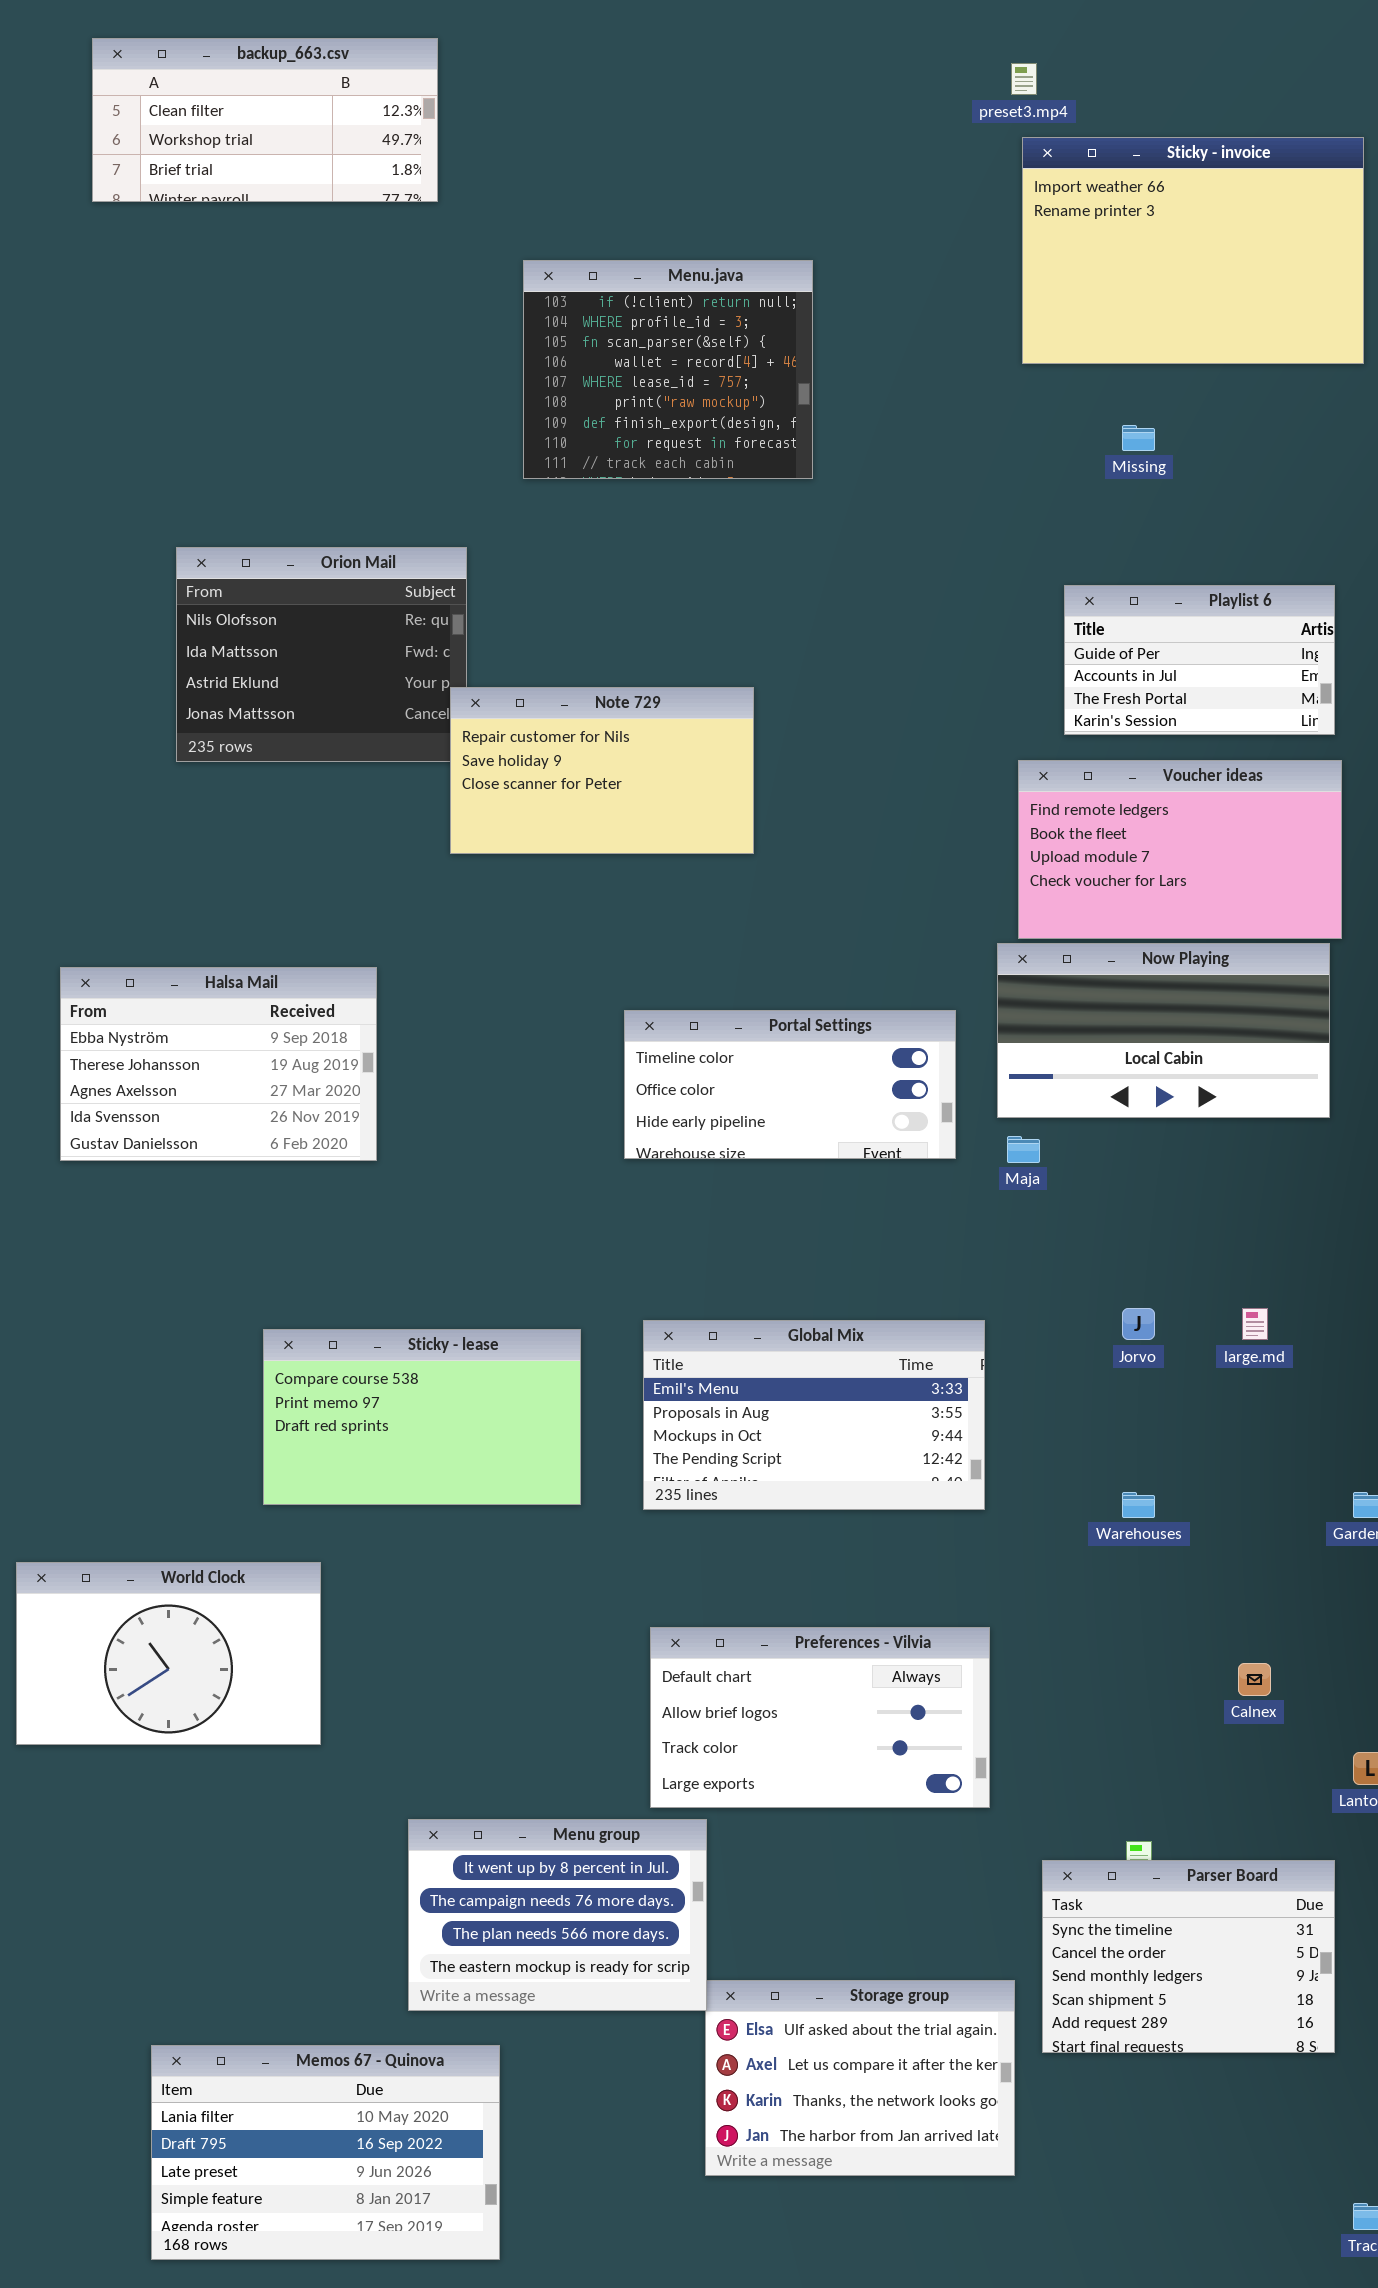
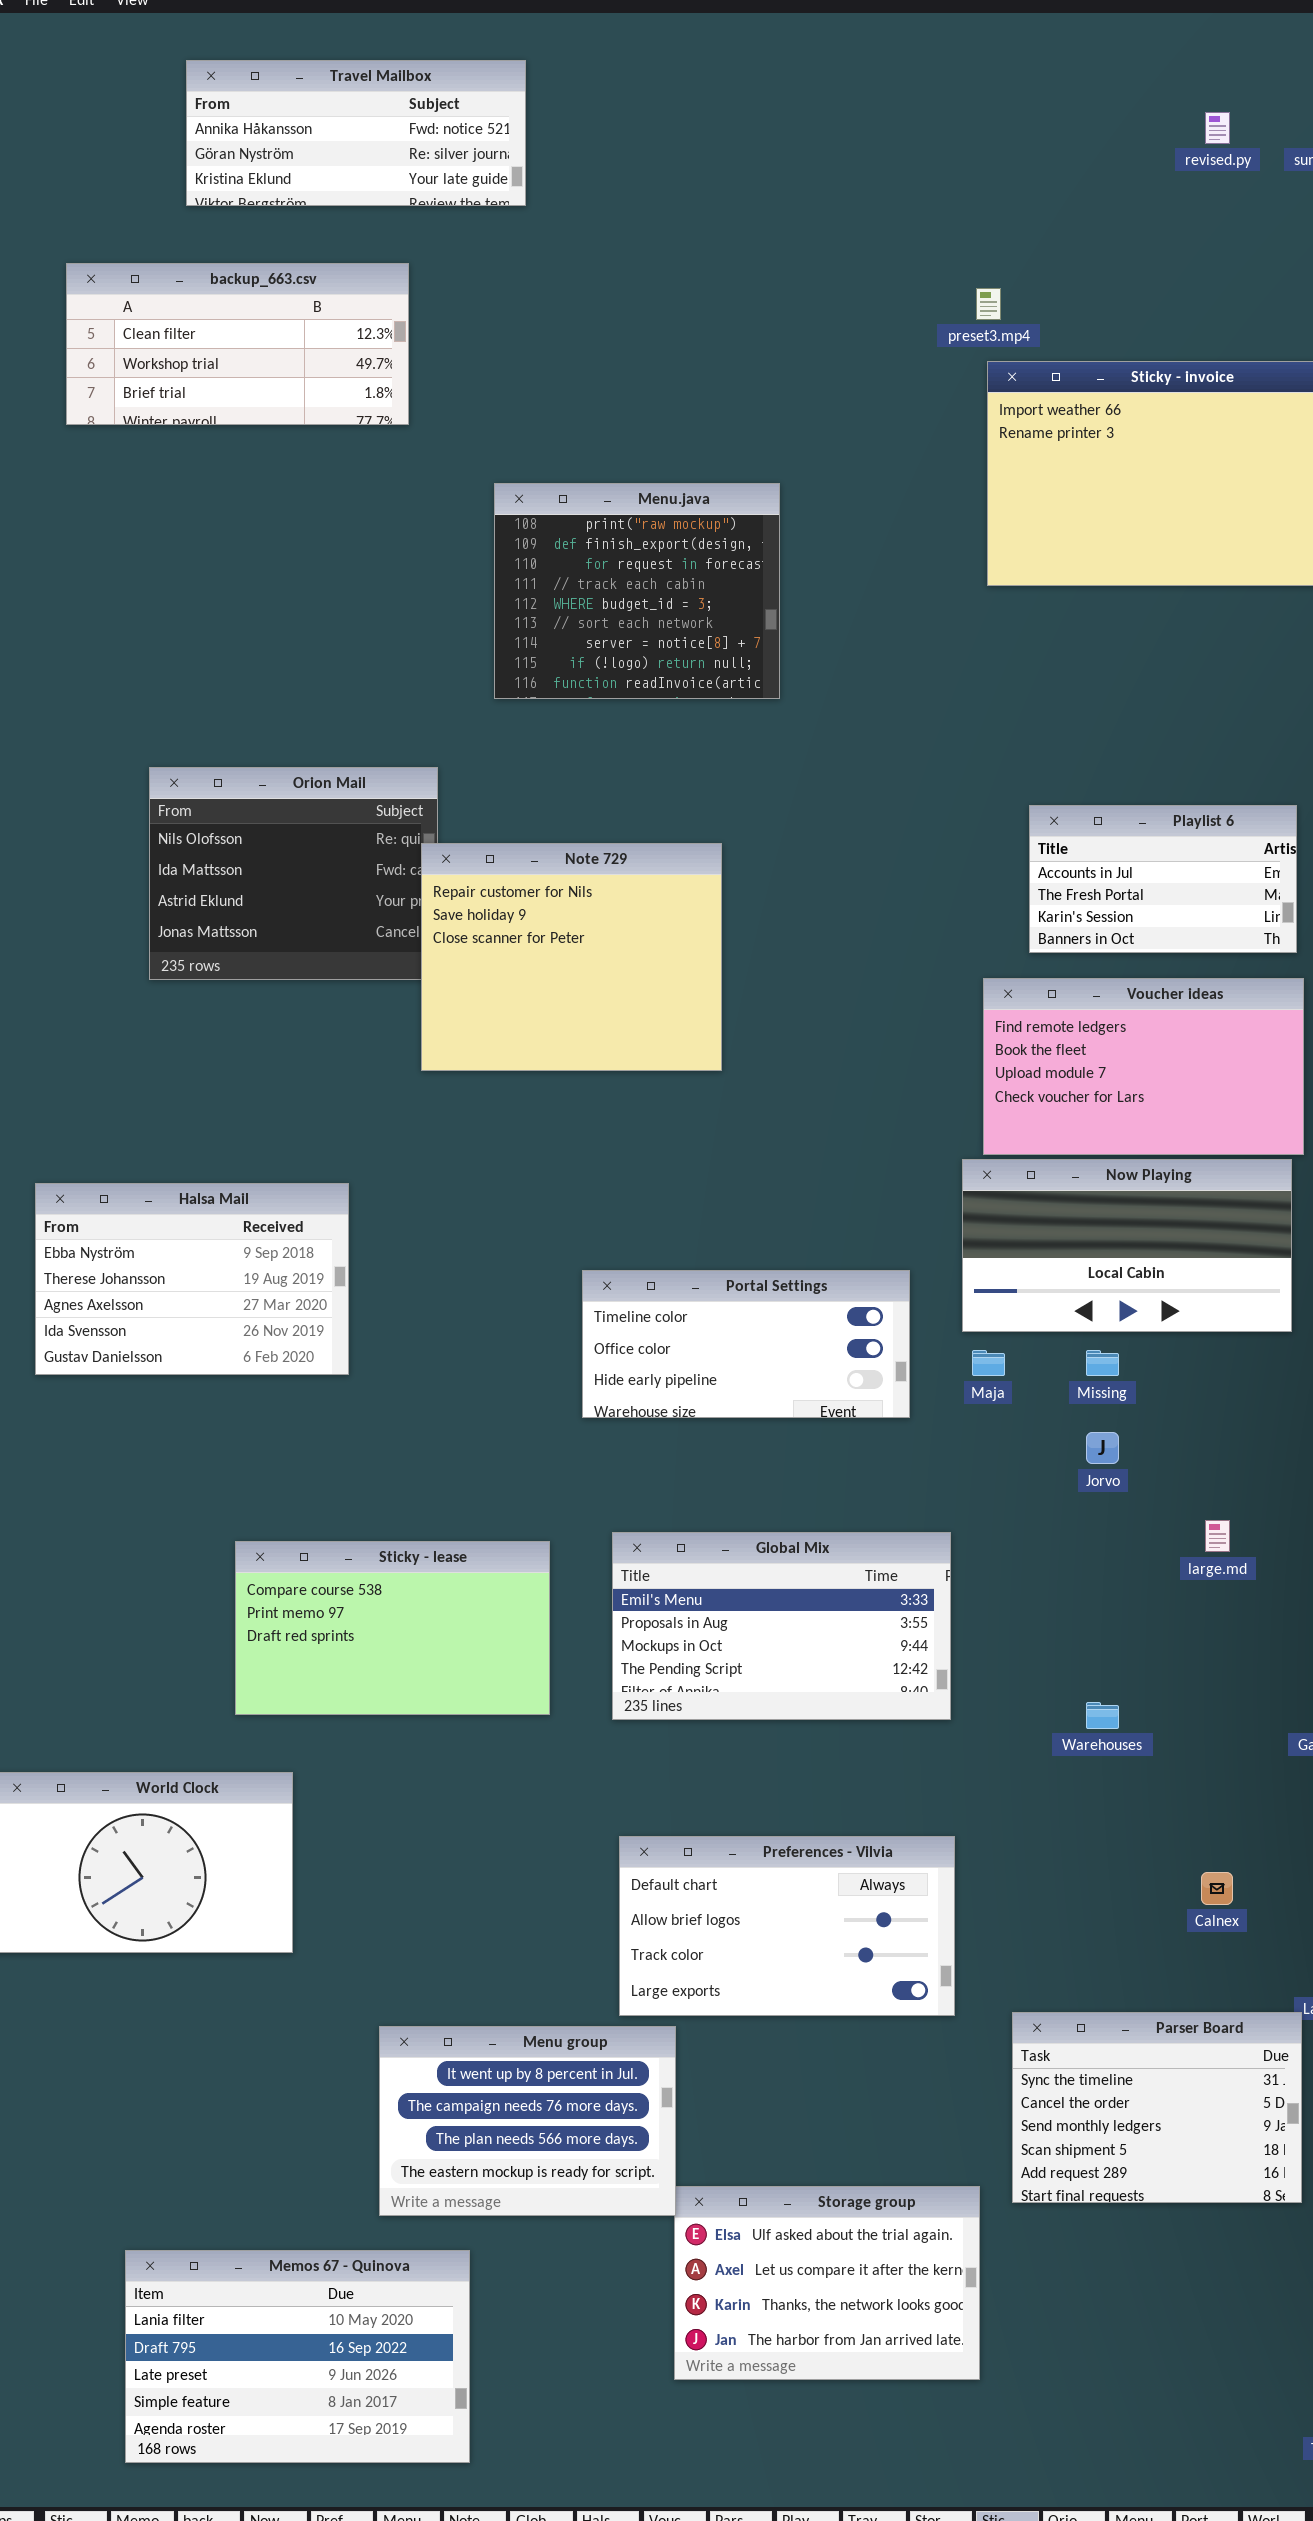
Menu.java: [523,260,813,479] -> [494,483,780,699], scrolled down 5 rows
Missing: [1122,425,1155,451] -> [1086,1350,1119,1376], moved
Playlist 6: [1064,585,1335,735] -> [1029,805,1297,953], scrolled down 1 row
Note 729: [450,687,754,854] -> [421,843,722,1071], resized
Portal Settings: [624,1010,956,1159] -> [582,1270,910,1418], moved
Jorvo: [1122,1308,1155,1340] -> [1086,1432,1119,1464], moved
Parser Board: [1042,1860,1335,2053] -> [1012,2012,1302,2203], moved

